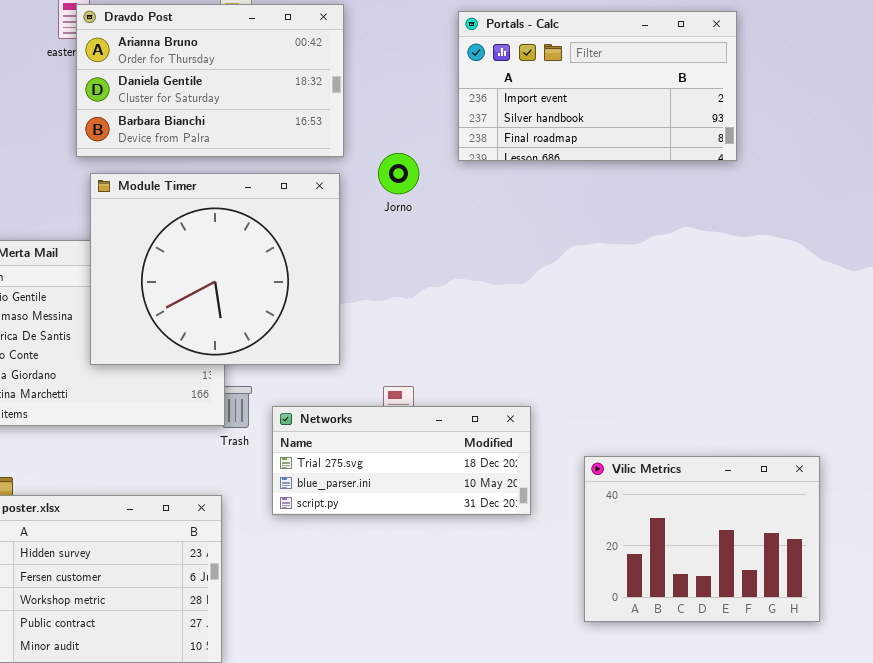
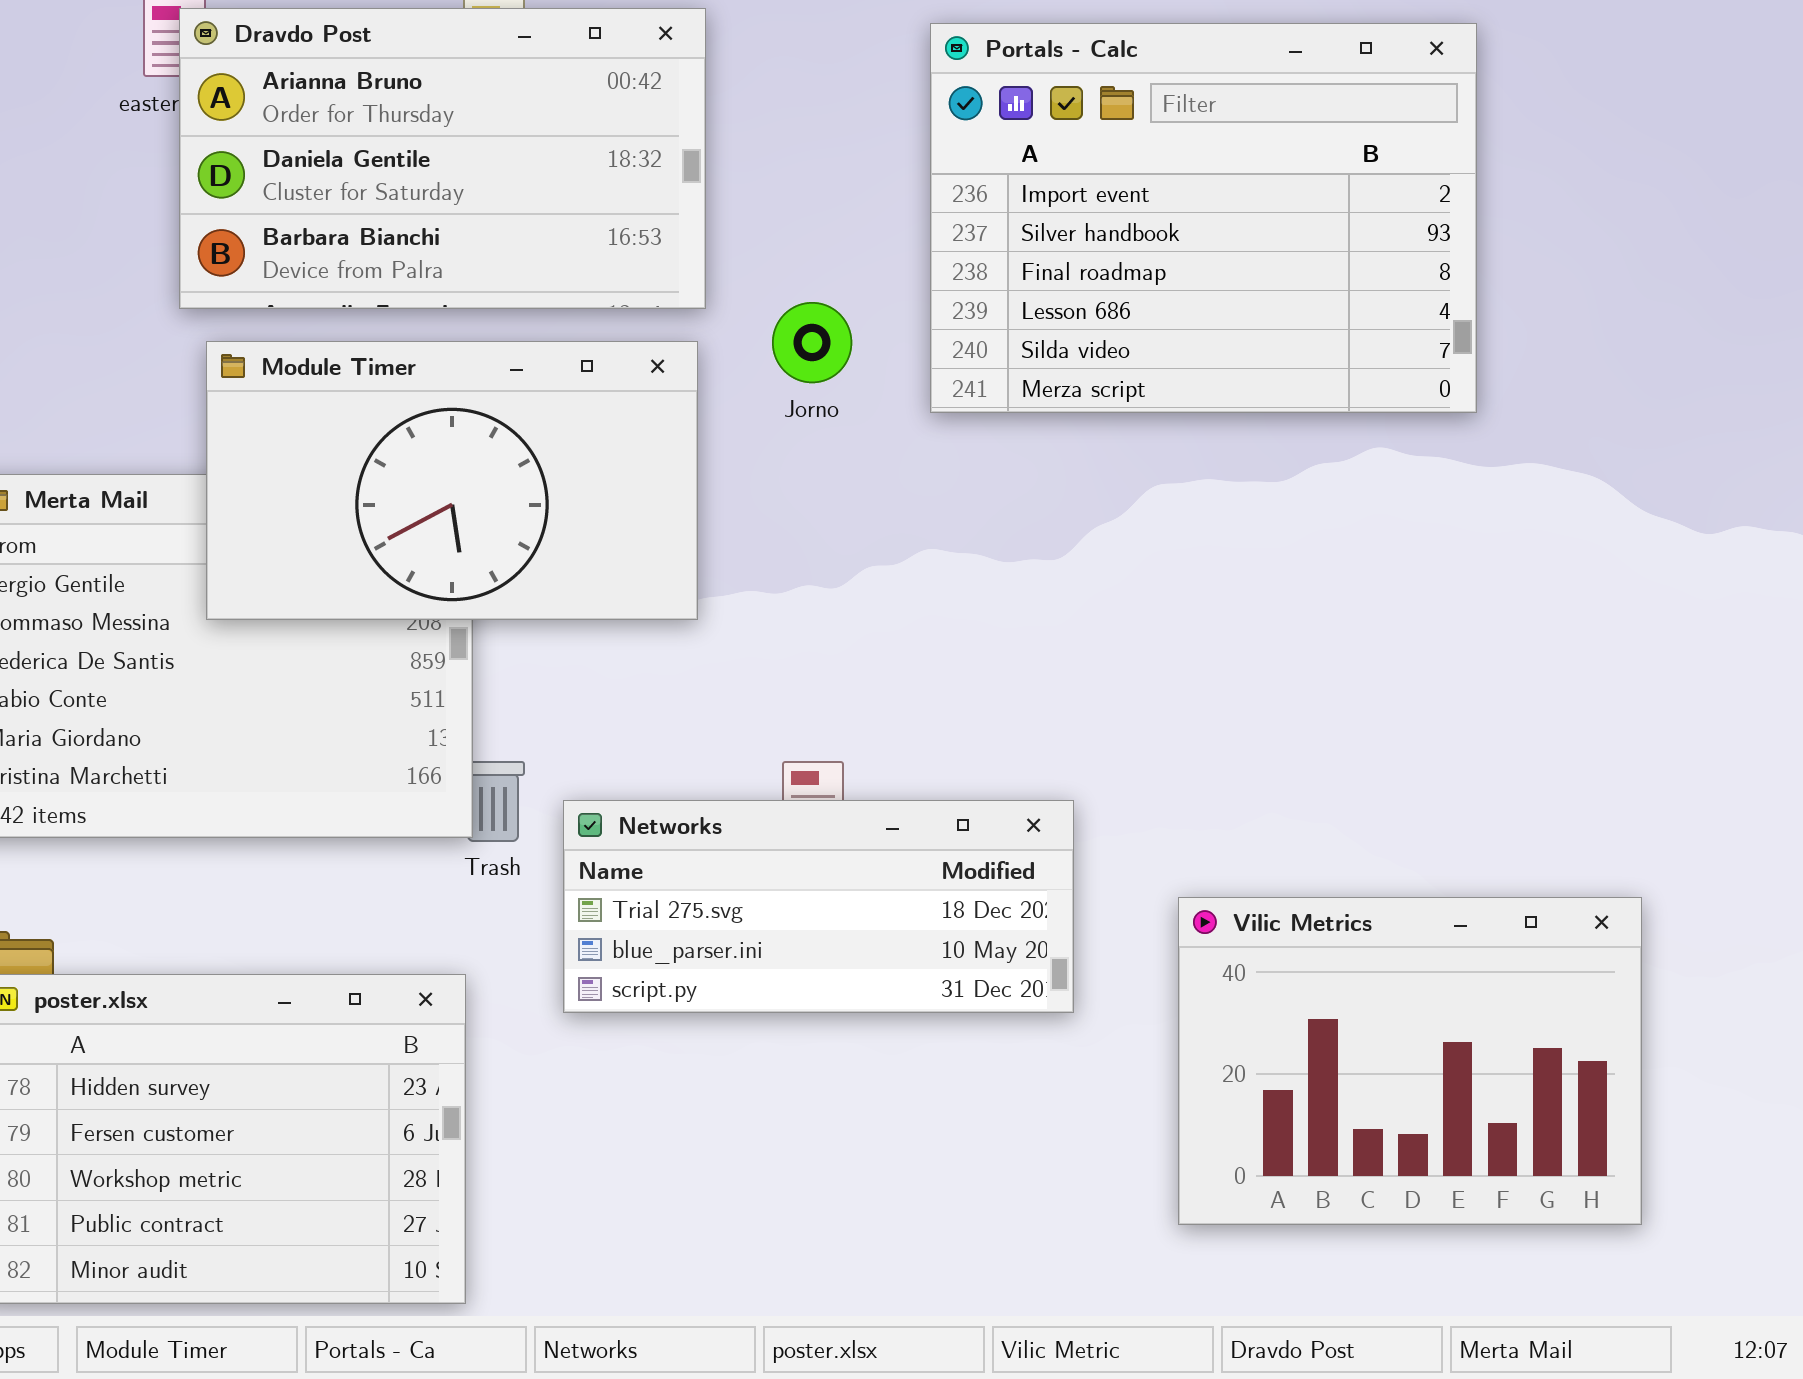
Portals - Calc: [458,11,737,161] -> [930,23,1477,413], resized
Module Timer: [90,173,340,365] -> [206,341,698,620], resized

